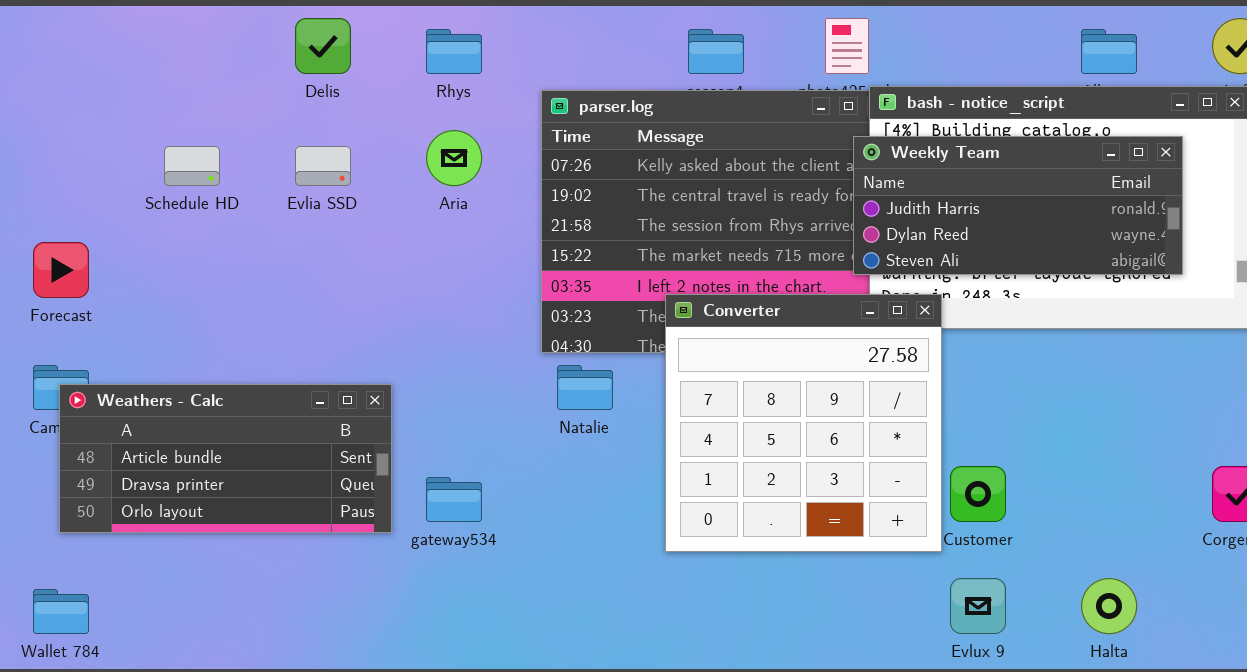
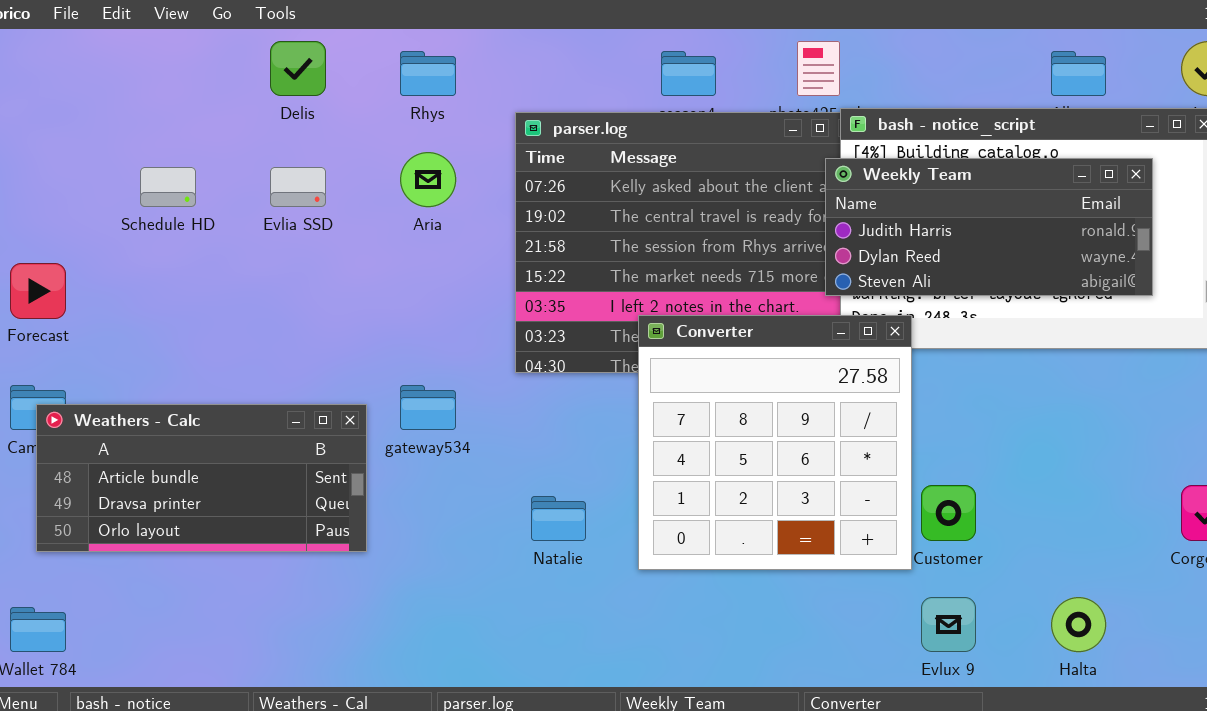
Natalie: [557,365,613,410] -> [531,496,586,541], moved
gateway534: [426,477,482,522] -> [400,385,456,430], moved

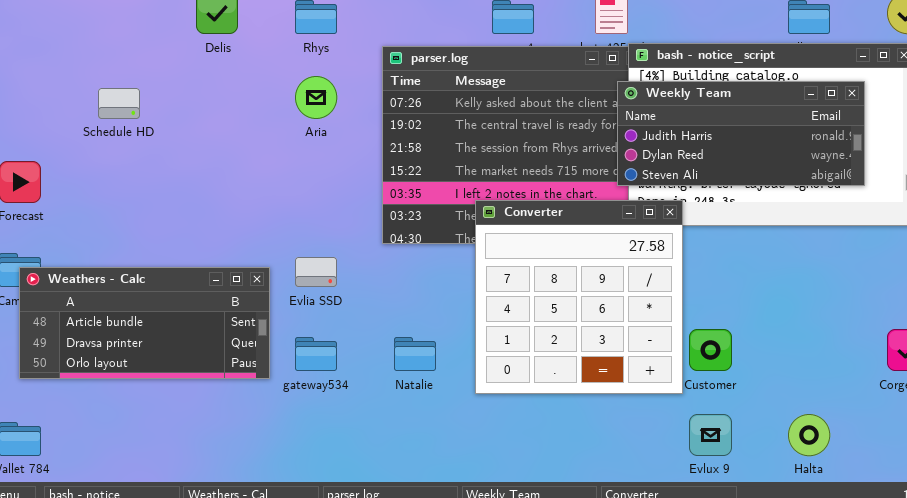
Evlia SSD: [270,167,326,207] -> [295,257,337,287], moved
gateway534: [400,385,456,430] -> [295,337,337,371], moved

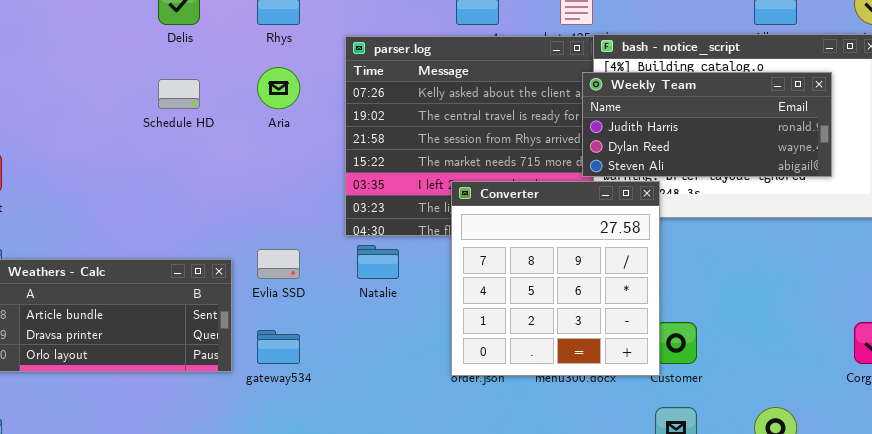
Schedule HD: [98,88,140,119] -> [158,79,200,109], moved
Converter: [475,200,683,394] -> [451,181,660,376], moved
Natalie: [394,337,436,371] -> [357,245,399,279], moved

